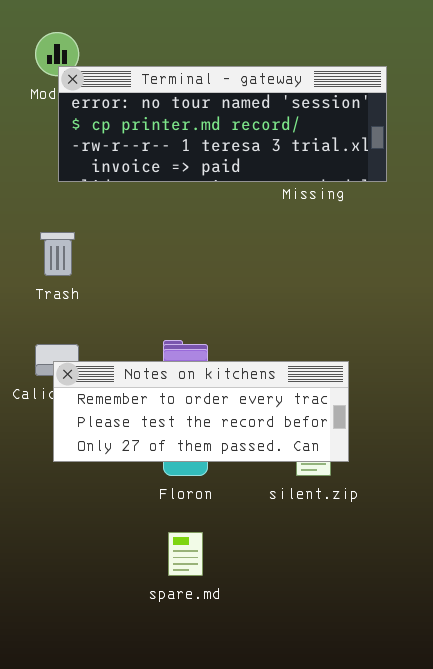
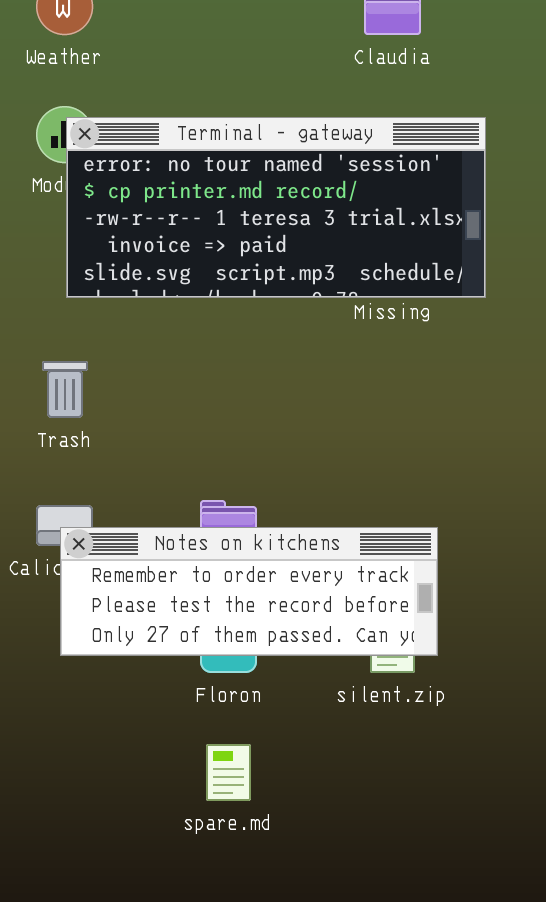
Terminal - gateway: [58,66,387,182] -> [66,117,486,298], resized

